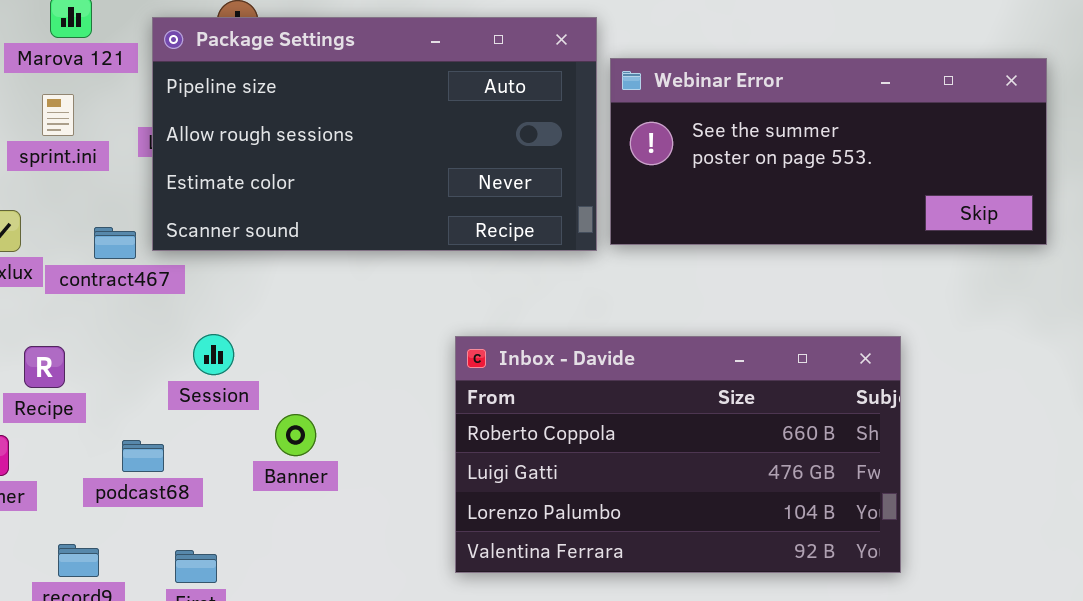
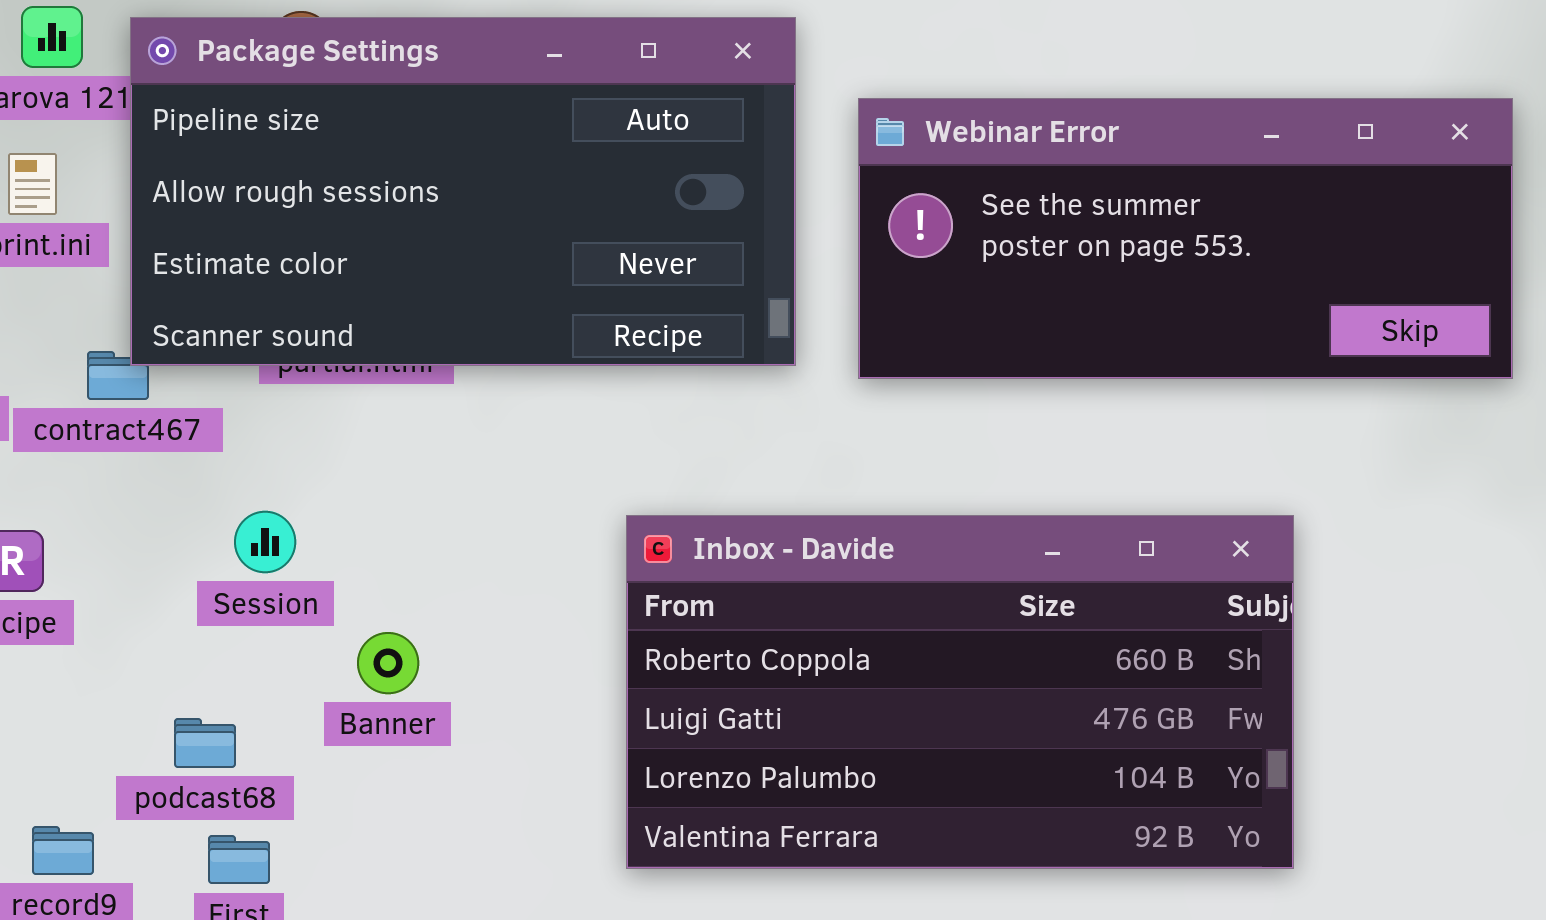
Package Settings: [152,17,597,251] -> [130,17,796,366], moved
podcast68: [122,440,164,472] -> [174,718,236,768], moved

